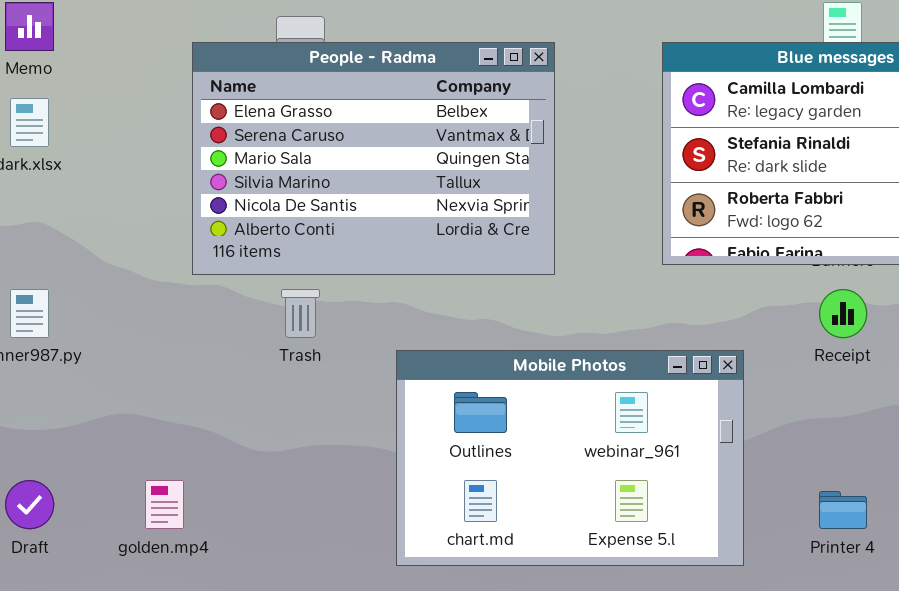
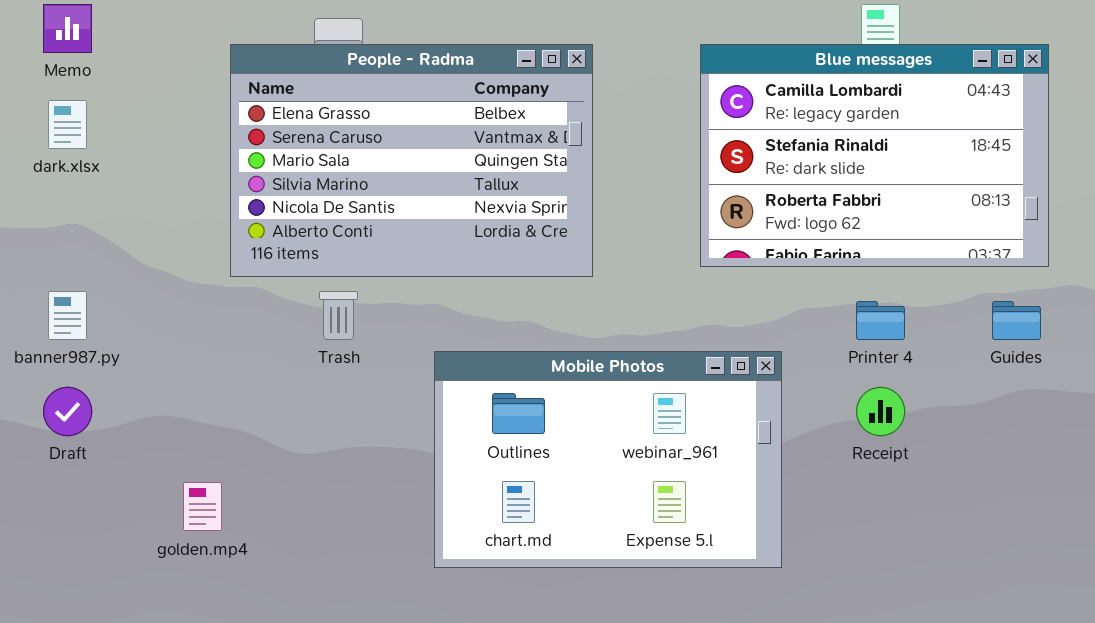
Receipt: [819,289,867,338] -> [856,387,905,436], moved
Draft: [5,480,54,529] -> [43,387,92,436], moved
Printer 4: [819,491,867,529] -> [856,301,905,340], moved

